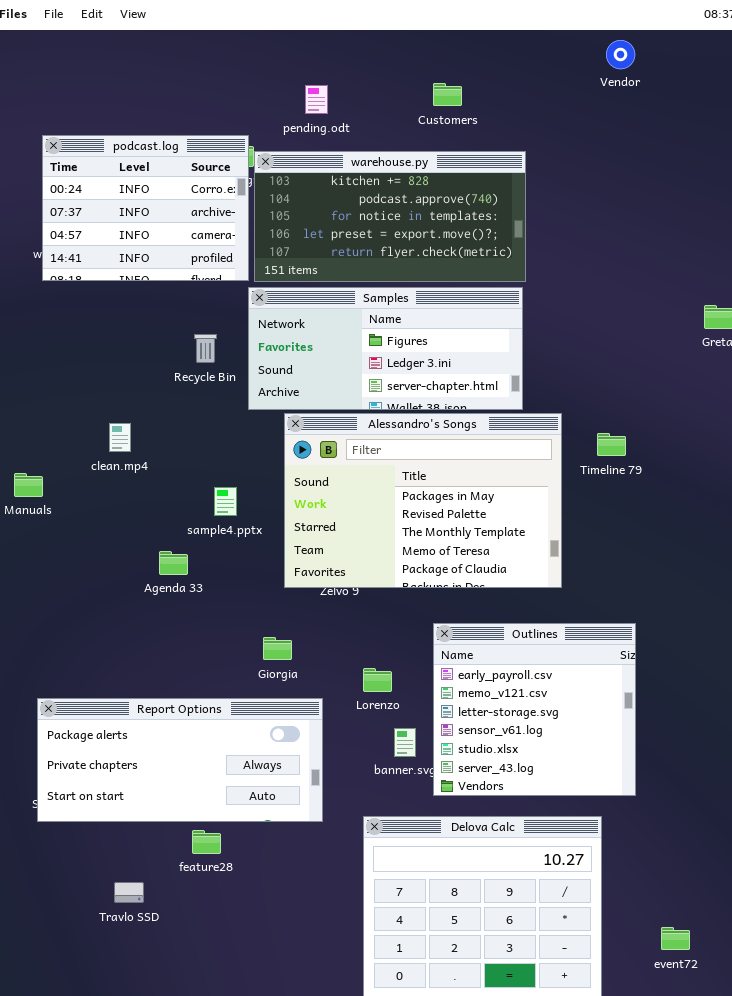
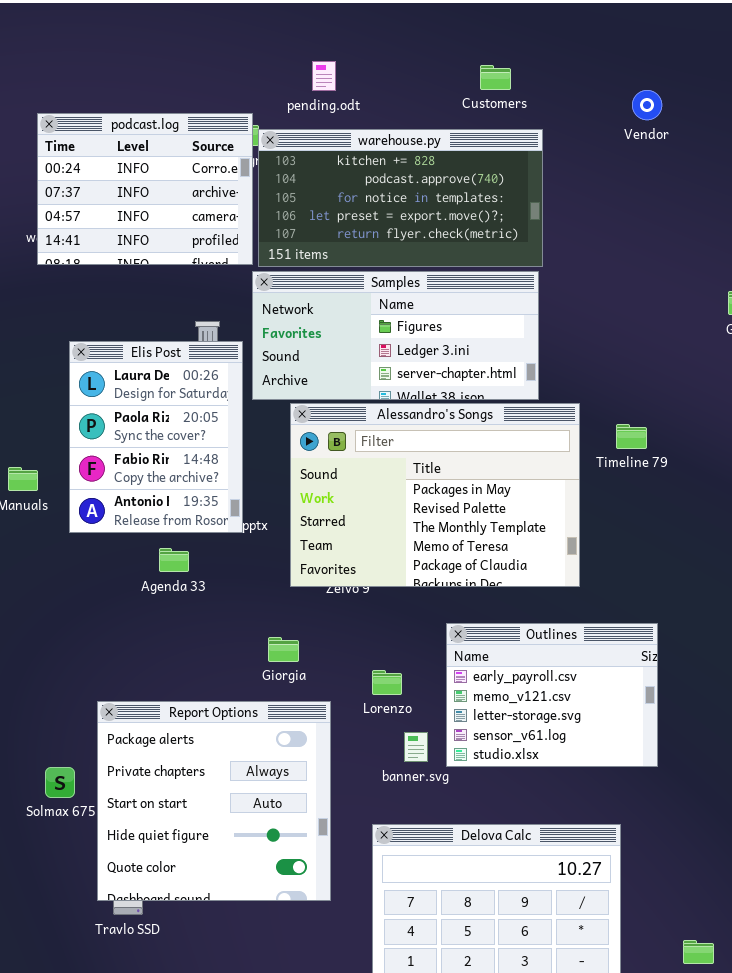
Vendor: [606,40,635,69] -> [632,90,662,120], moved
Customers: [433,83,462,106] -> [480,65,511,90], moved
Elis Post: none -> [69,341,243,533], opened
Outlines: [433,623,636,796] -> [446,623,658,767], resized
Report Options: [37,698,323,822] -> [97,701,331,901], resized

